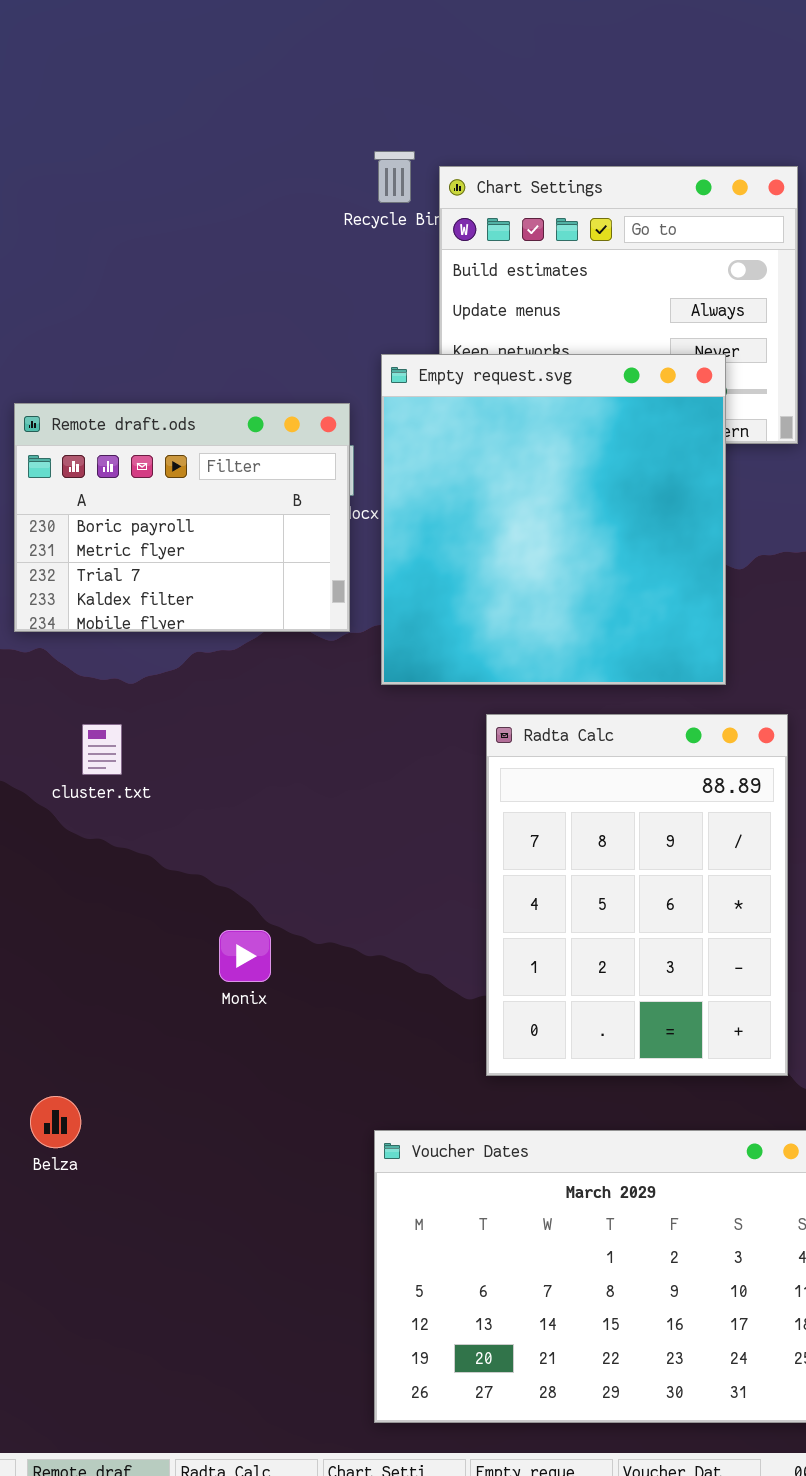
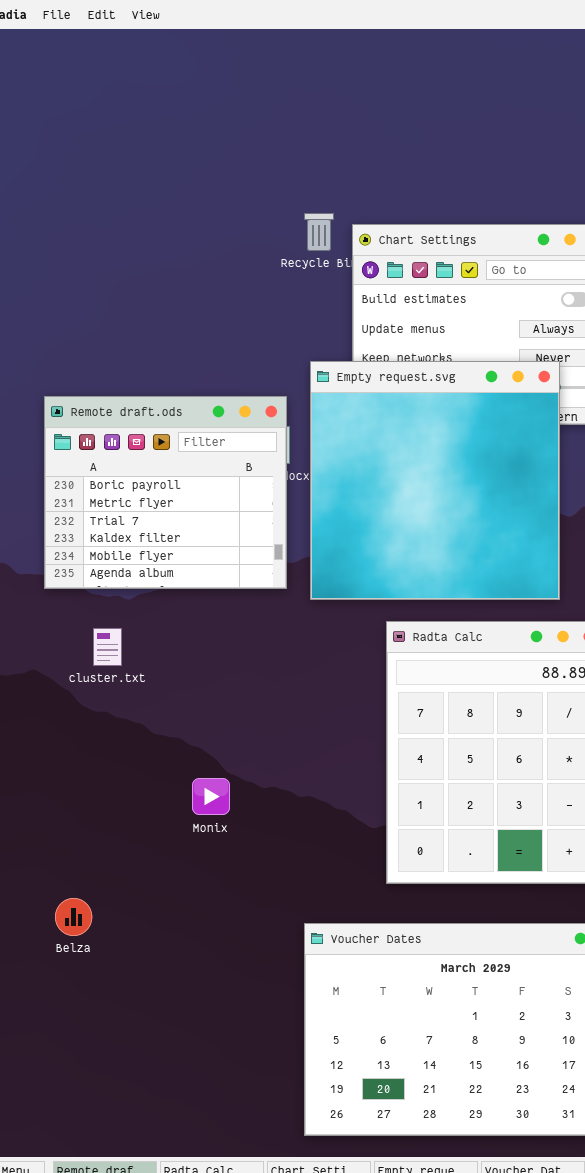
Remote draft.ods: [14,403,350,632] -> [44,396,287,589], resized

